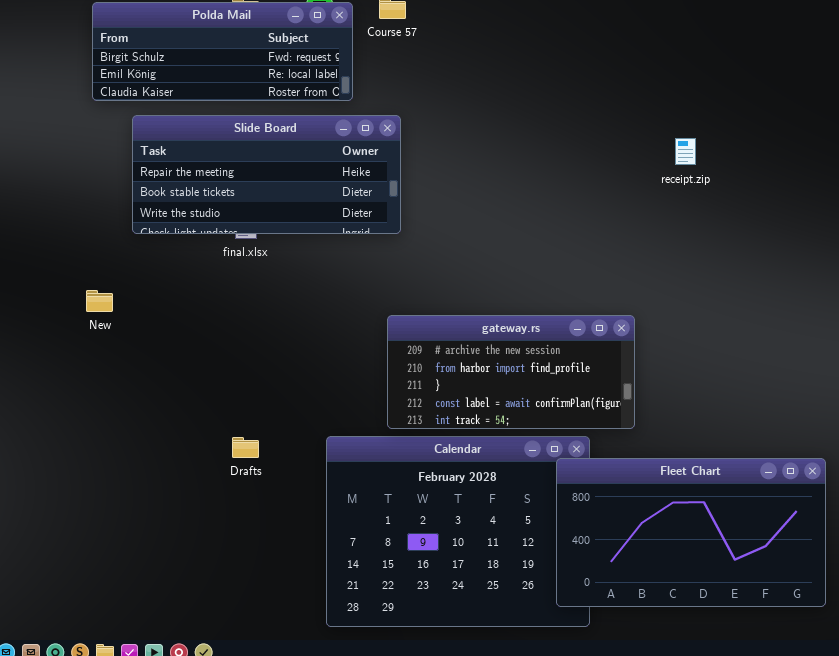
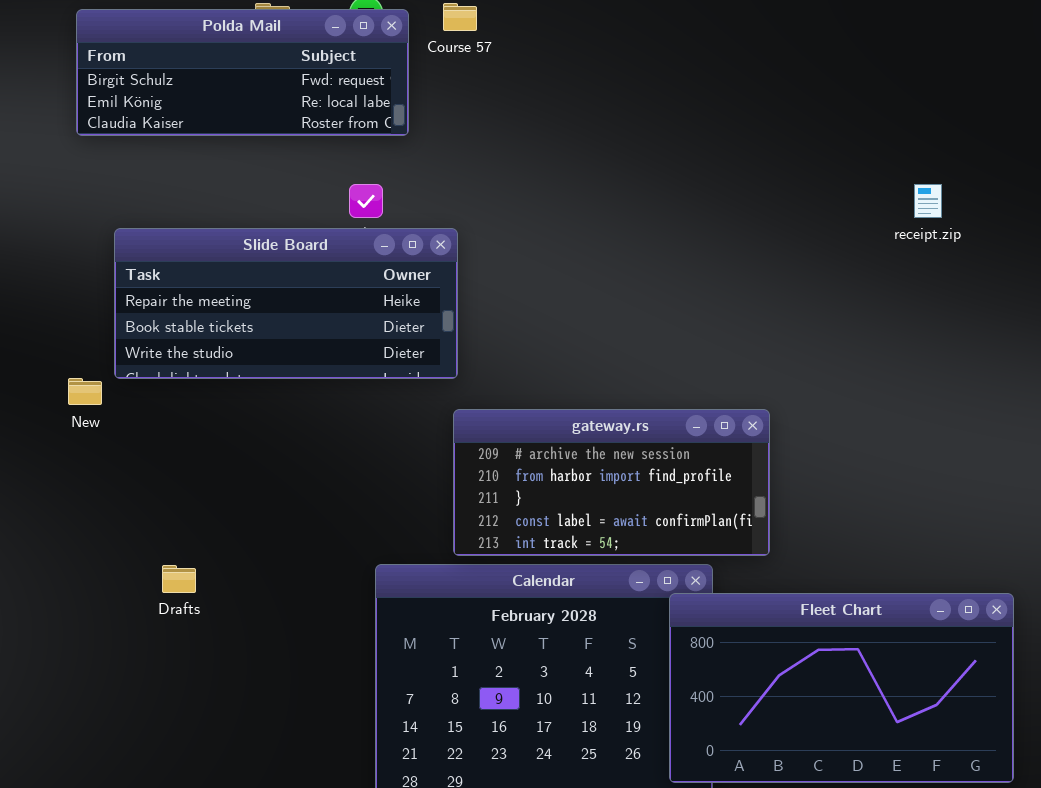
Slide Board: [132,115,401,234] -> [114,228,458,379], moved
receipt.zip: [675,138,696,165] -> [914,184,942,218], moved
Drafts: [232,437,259,458] -> [162,565,196,593], moved

